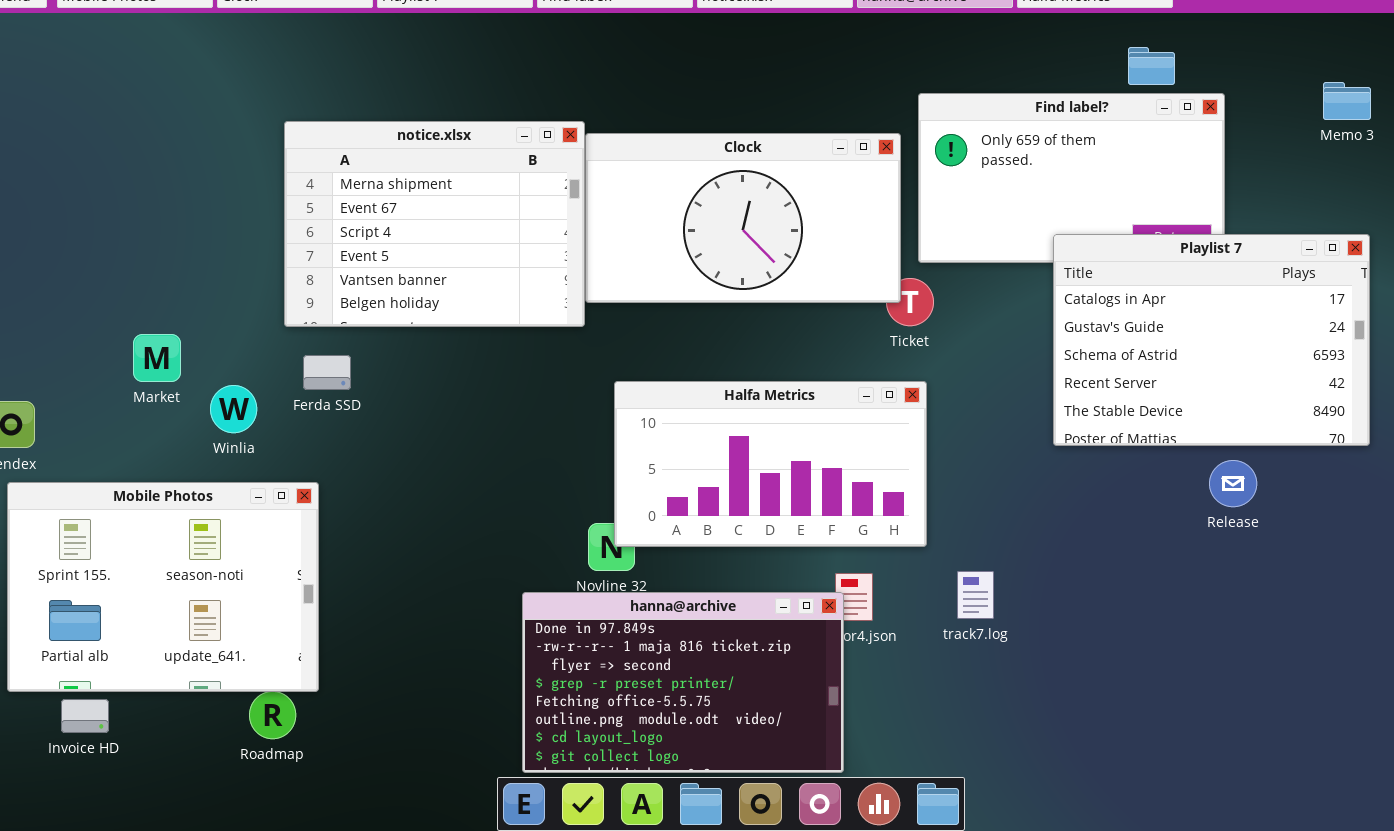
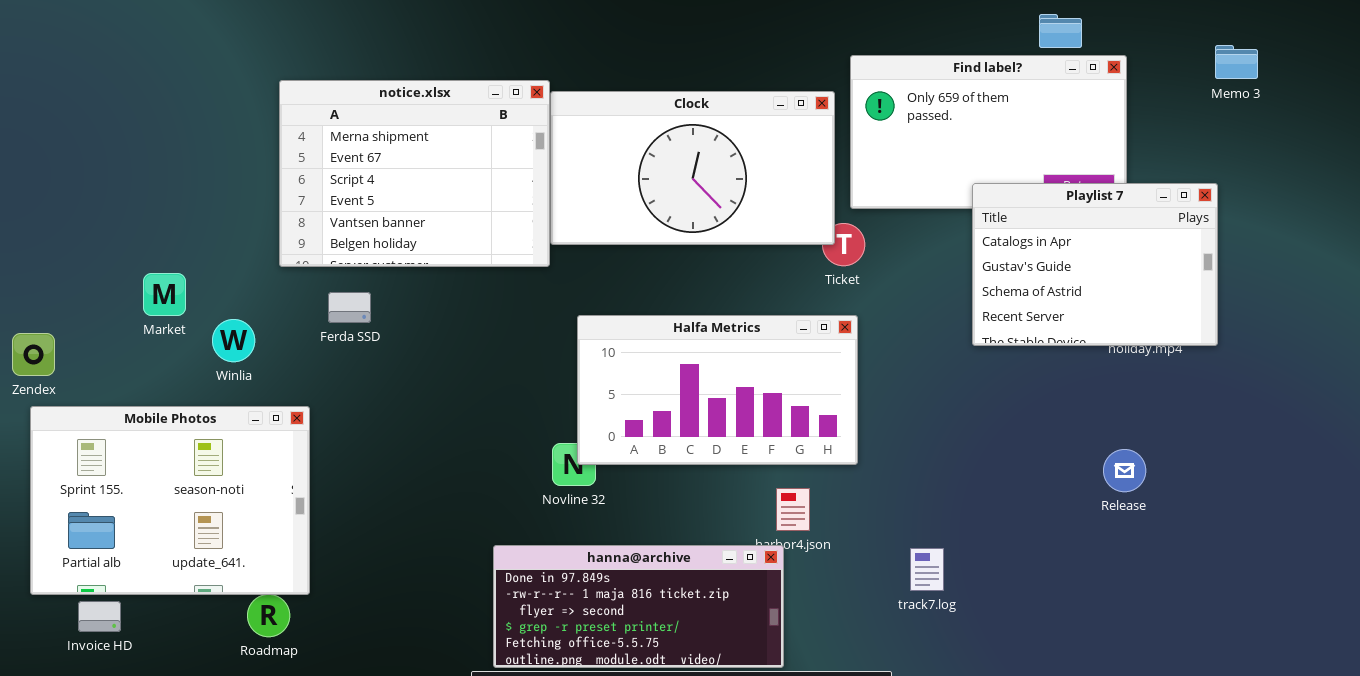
Playlist 7: [1053,234,1370,446] -> [972,183,1218,346], resized
Ferda SSD: [303,355,351,390] -> [328,292,371,323], moved
Release: [1209,460,1257,507] -> [1103,449,1146,492], moved
track7.log: [957,571,994,619] -> [910,548,944,591], moved
hanna@archive: [522,592,844,773] -> [493,545,784,668], resized

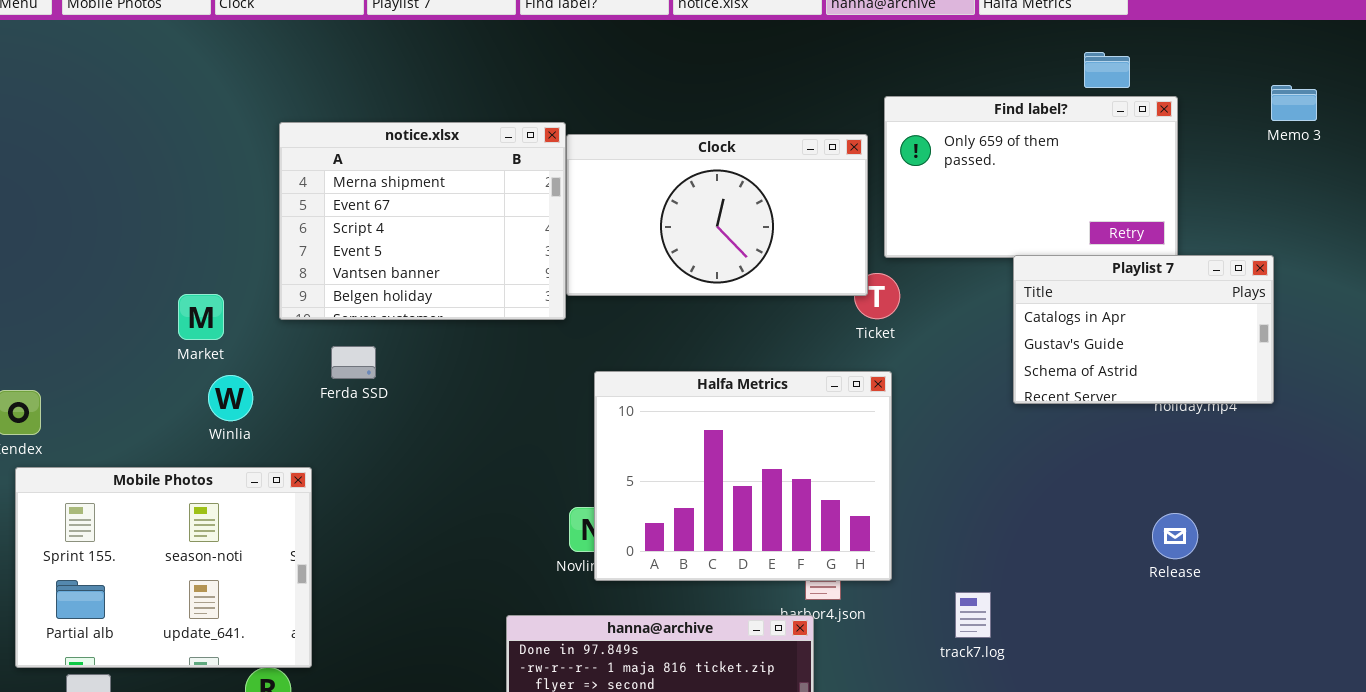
Playlist 7: [972,183,1218,346] -> [1013,255,1274,404], resized
Market: [143,273,186,316] -> [178,294,224,340], moved
Halfa Metrics: [577,315,858,465] -> [594,371,892,581], resized
track7.log: [910,548,944,591] -> [955,592,991,638], moved

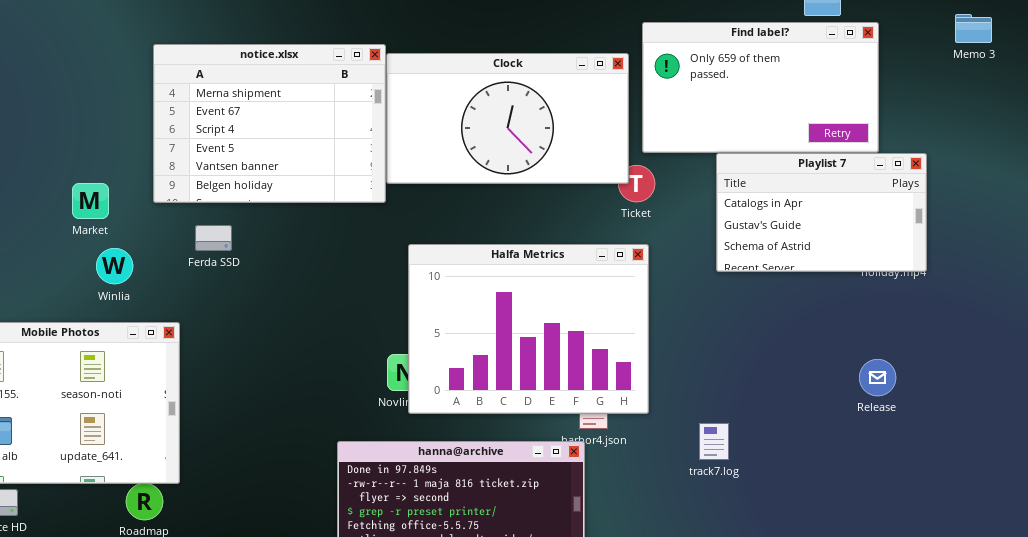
Playlist 7: [1013,255,1274,404] -> [716,153,927,272], moved

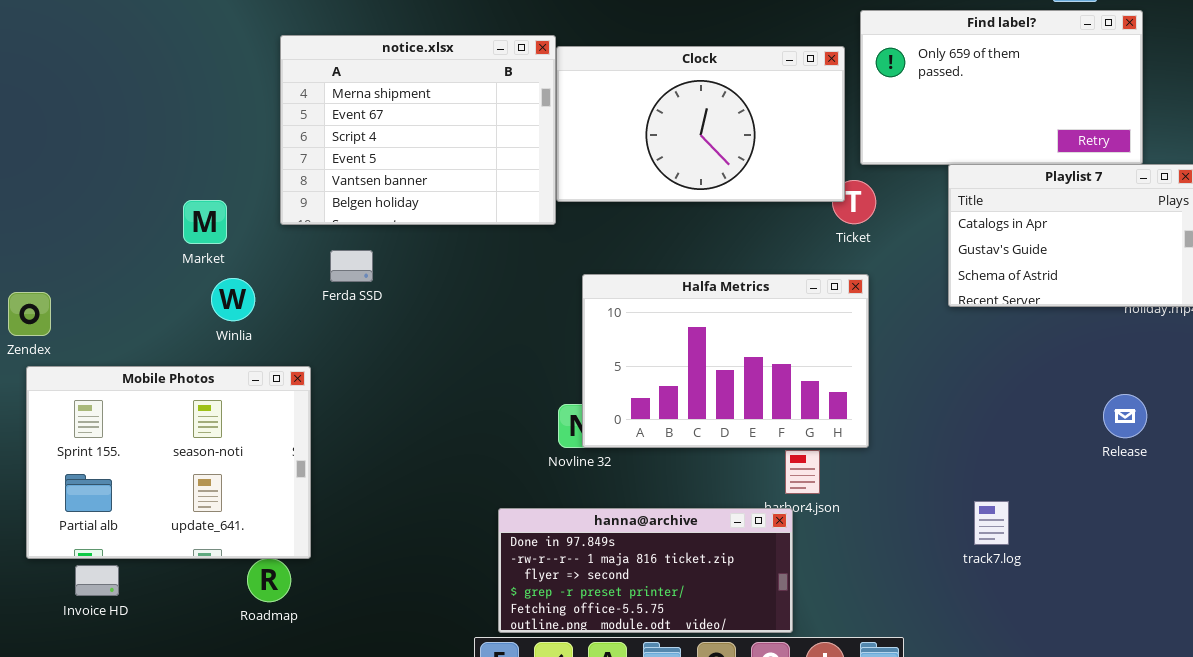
Halfa Metrics: [408,244,649,414] -> [582,274,869,448], resized
Release: [859,359,896,396] -> [1103,394,1147,438], moved
track7.log: [699,423,729,460] -> [974,501,1009,545], moved

